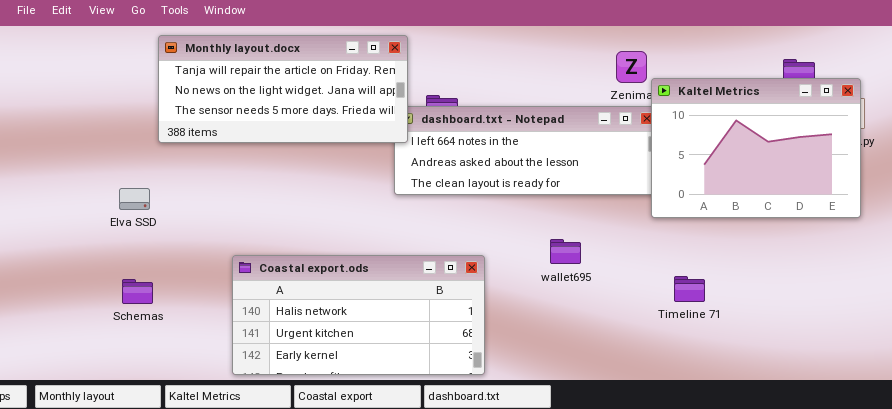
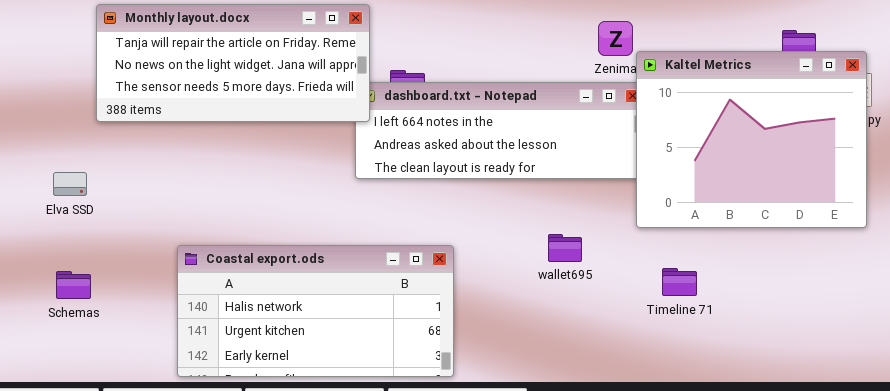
Kaltel Metrics: [651,78,861,218] -> [636,51,867,228], resized
wallet695: [550,239,581,264] -> [548,234,582,262], moved

